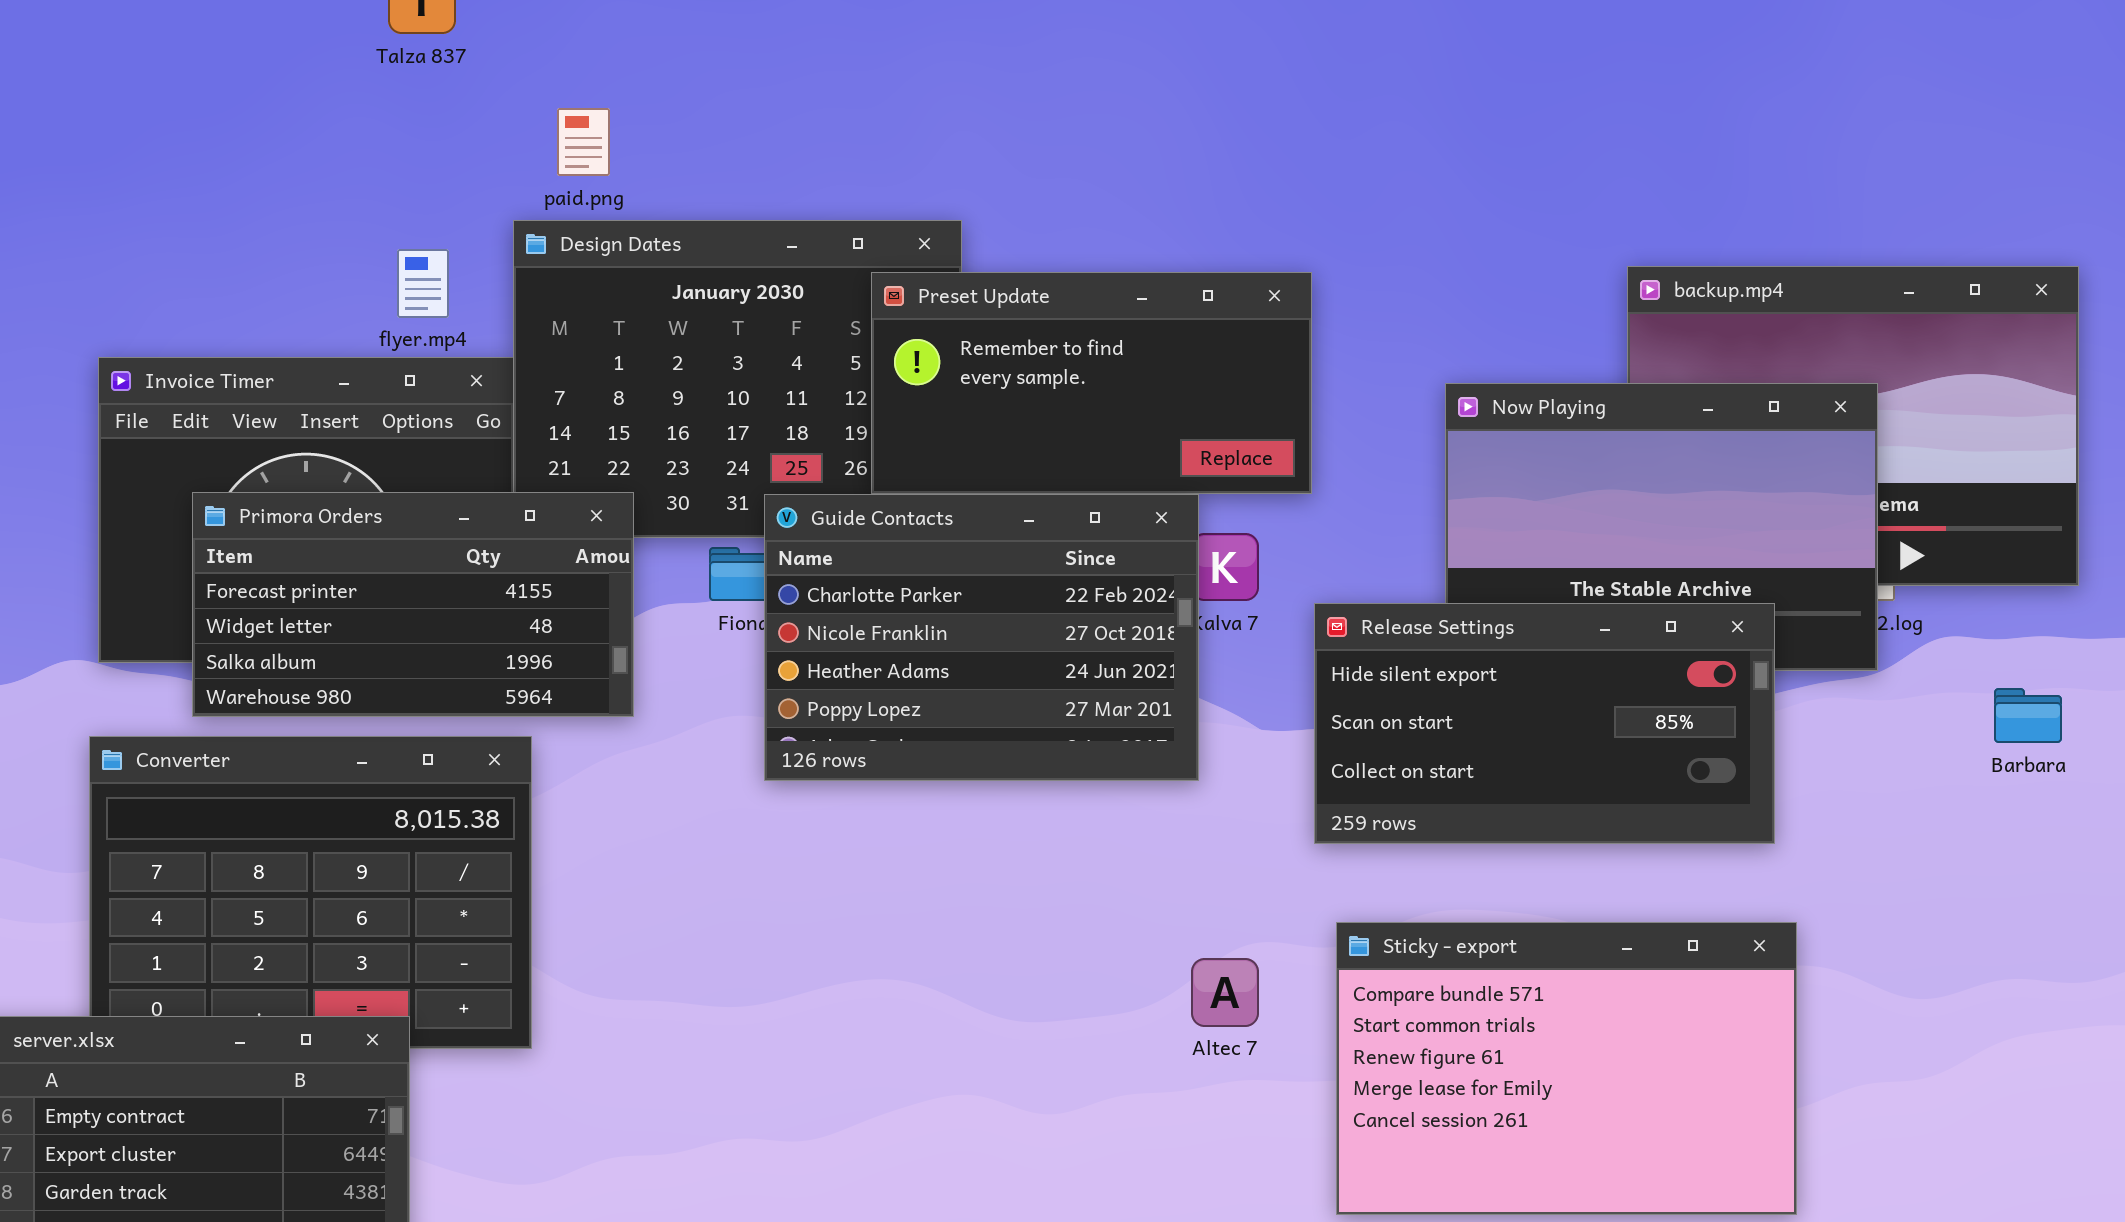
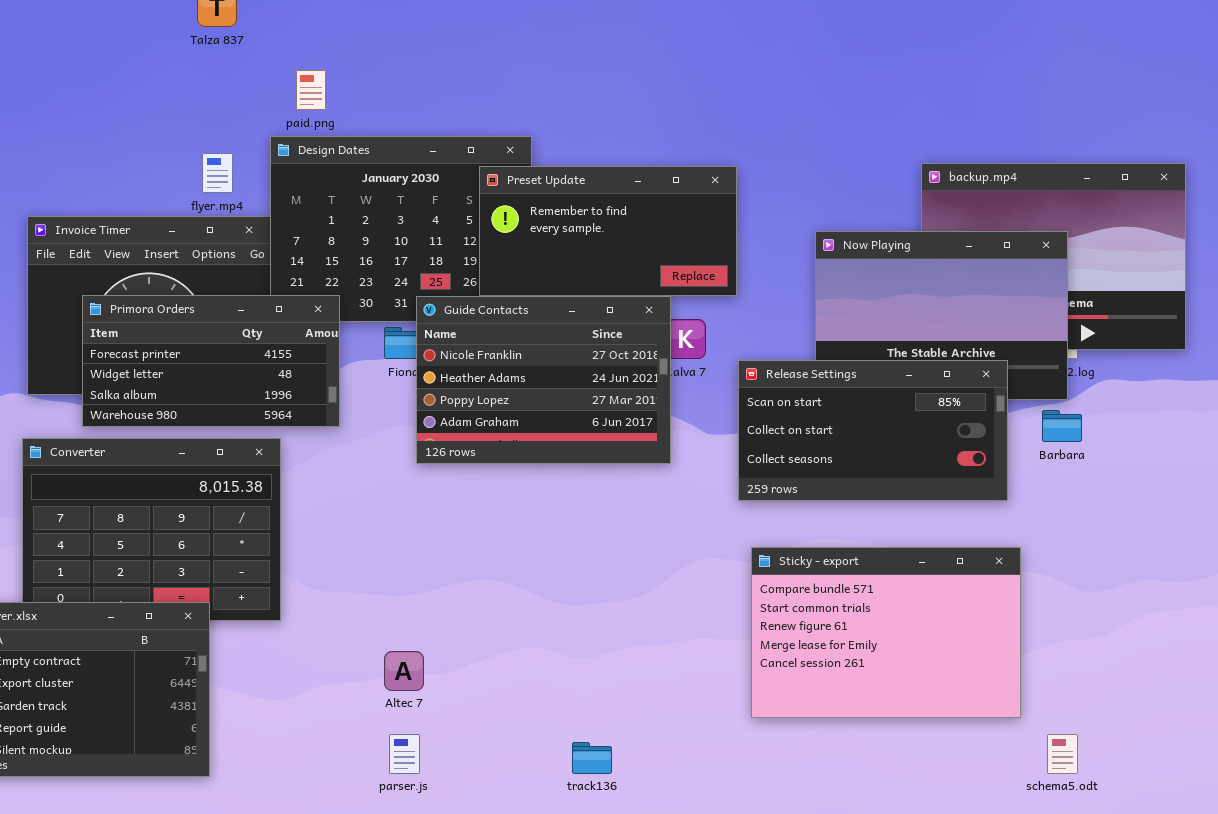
Guide Contacts: [764,494,1199,781] -> [416,296,671,464], scrolled down 1 row
Release Settings: [1314,603,1775,844] -> [738,360,1008,501], scrolled down 1 row
Barbara: [1994,688,2062,743] -> [1042,410,1082,442], moved
Altec 7: [1191,958,1259,1027] -> [384,651,424,691], moved

